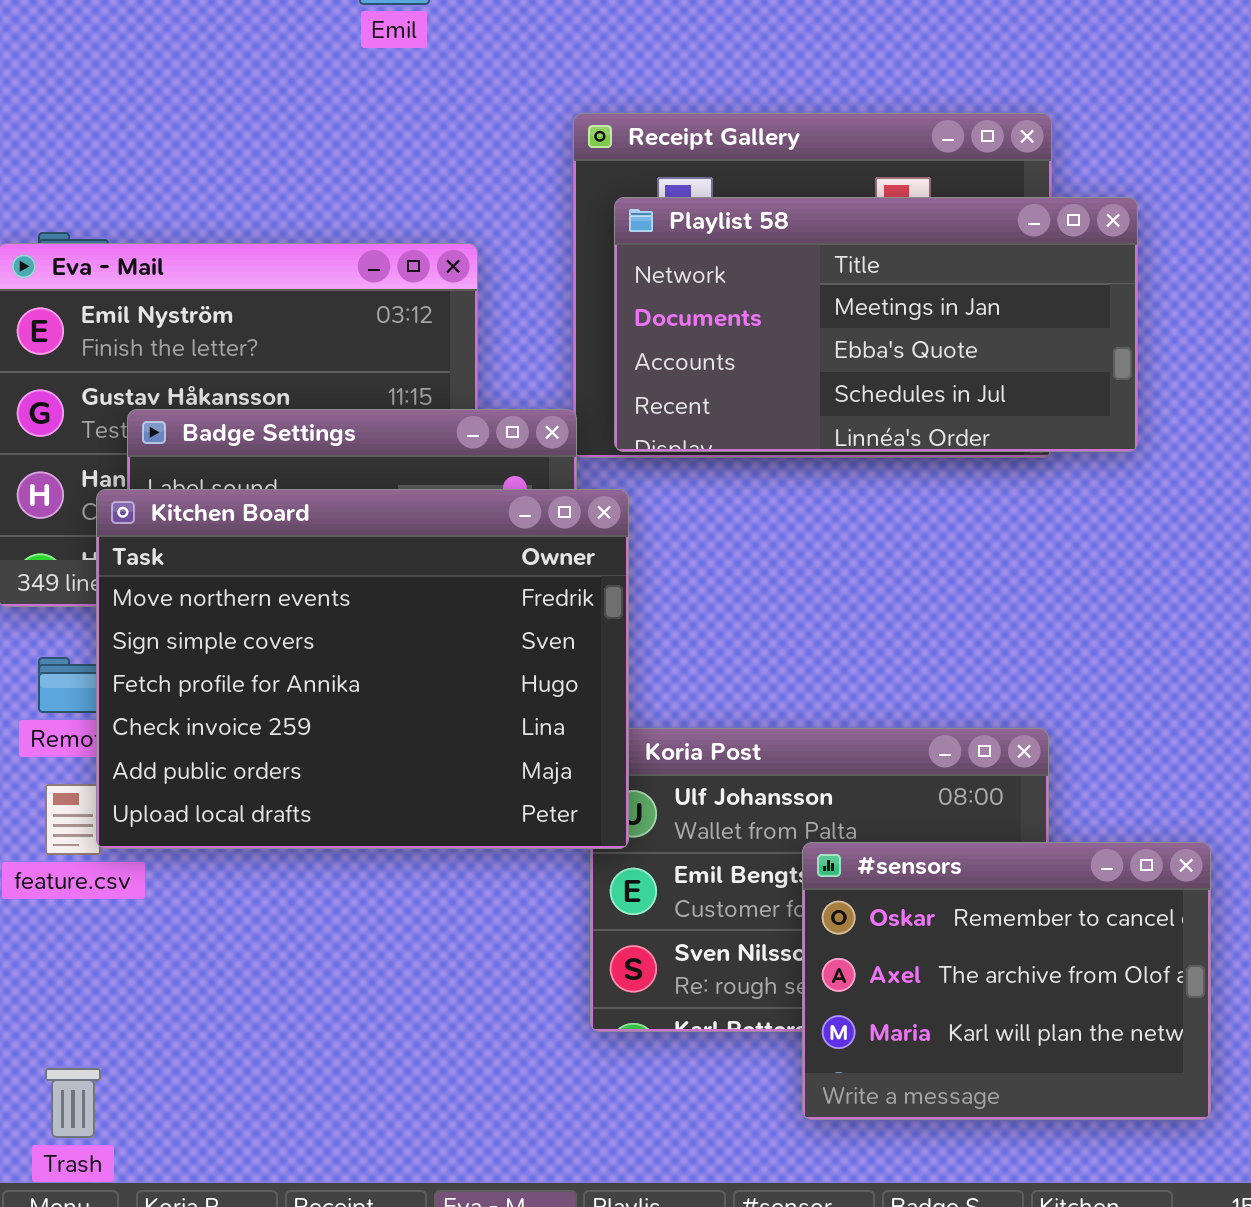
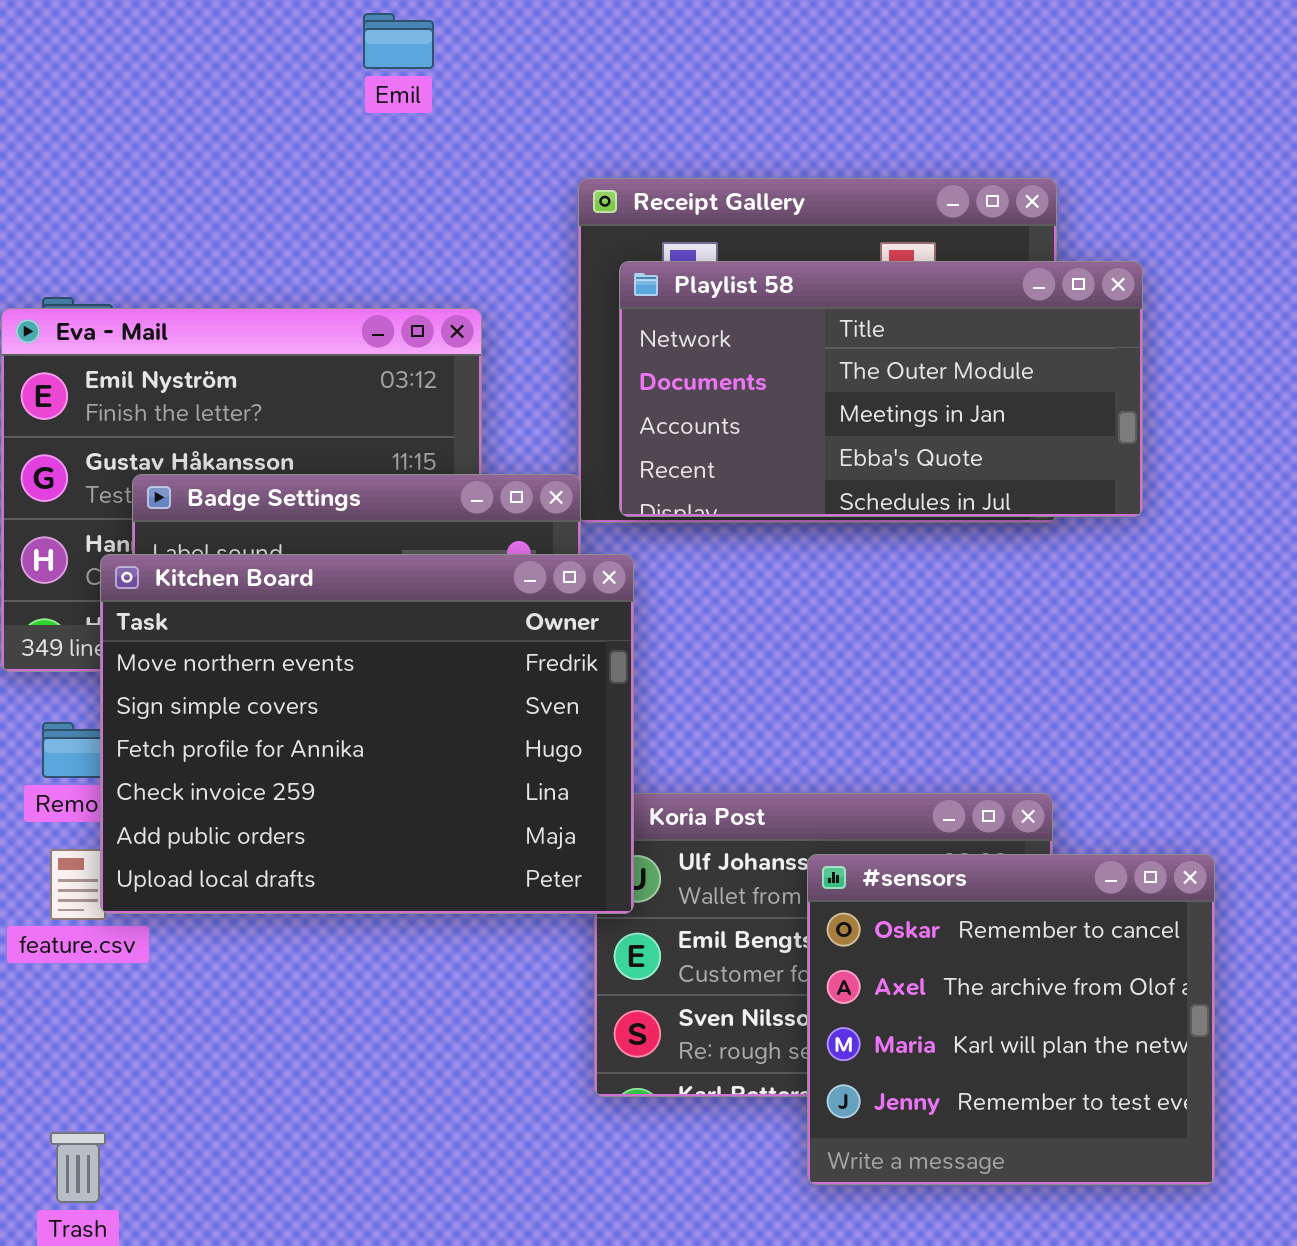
Playlist 58: [614,197,1138,452] -> [619,261,1143,517], scrolled up 1 row
#sensors: [802,842,1211,1120] -> [807,854,1215,1185], resized

